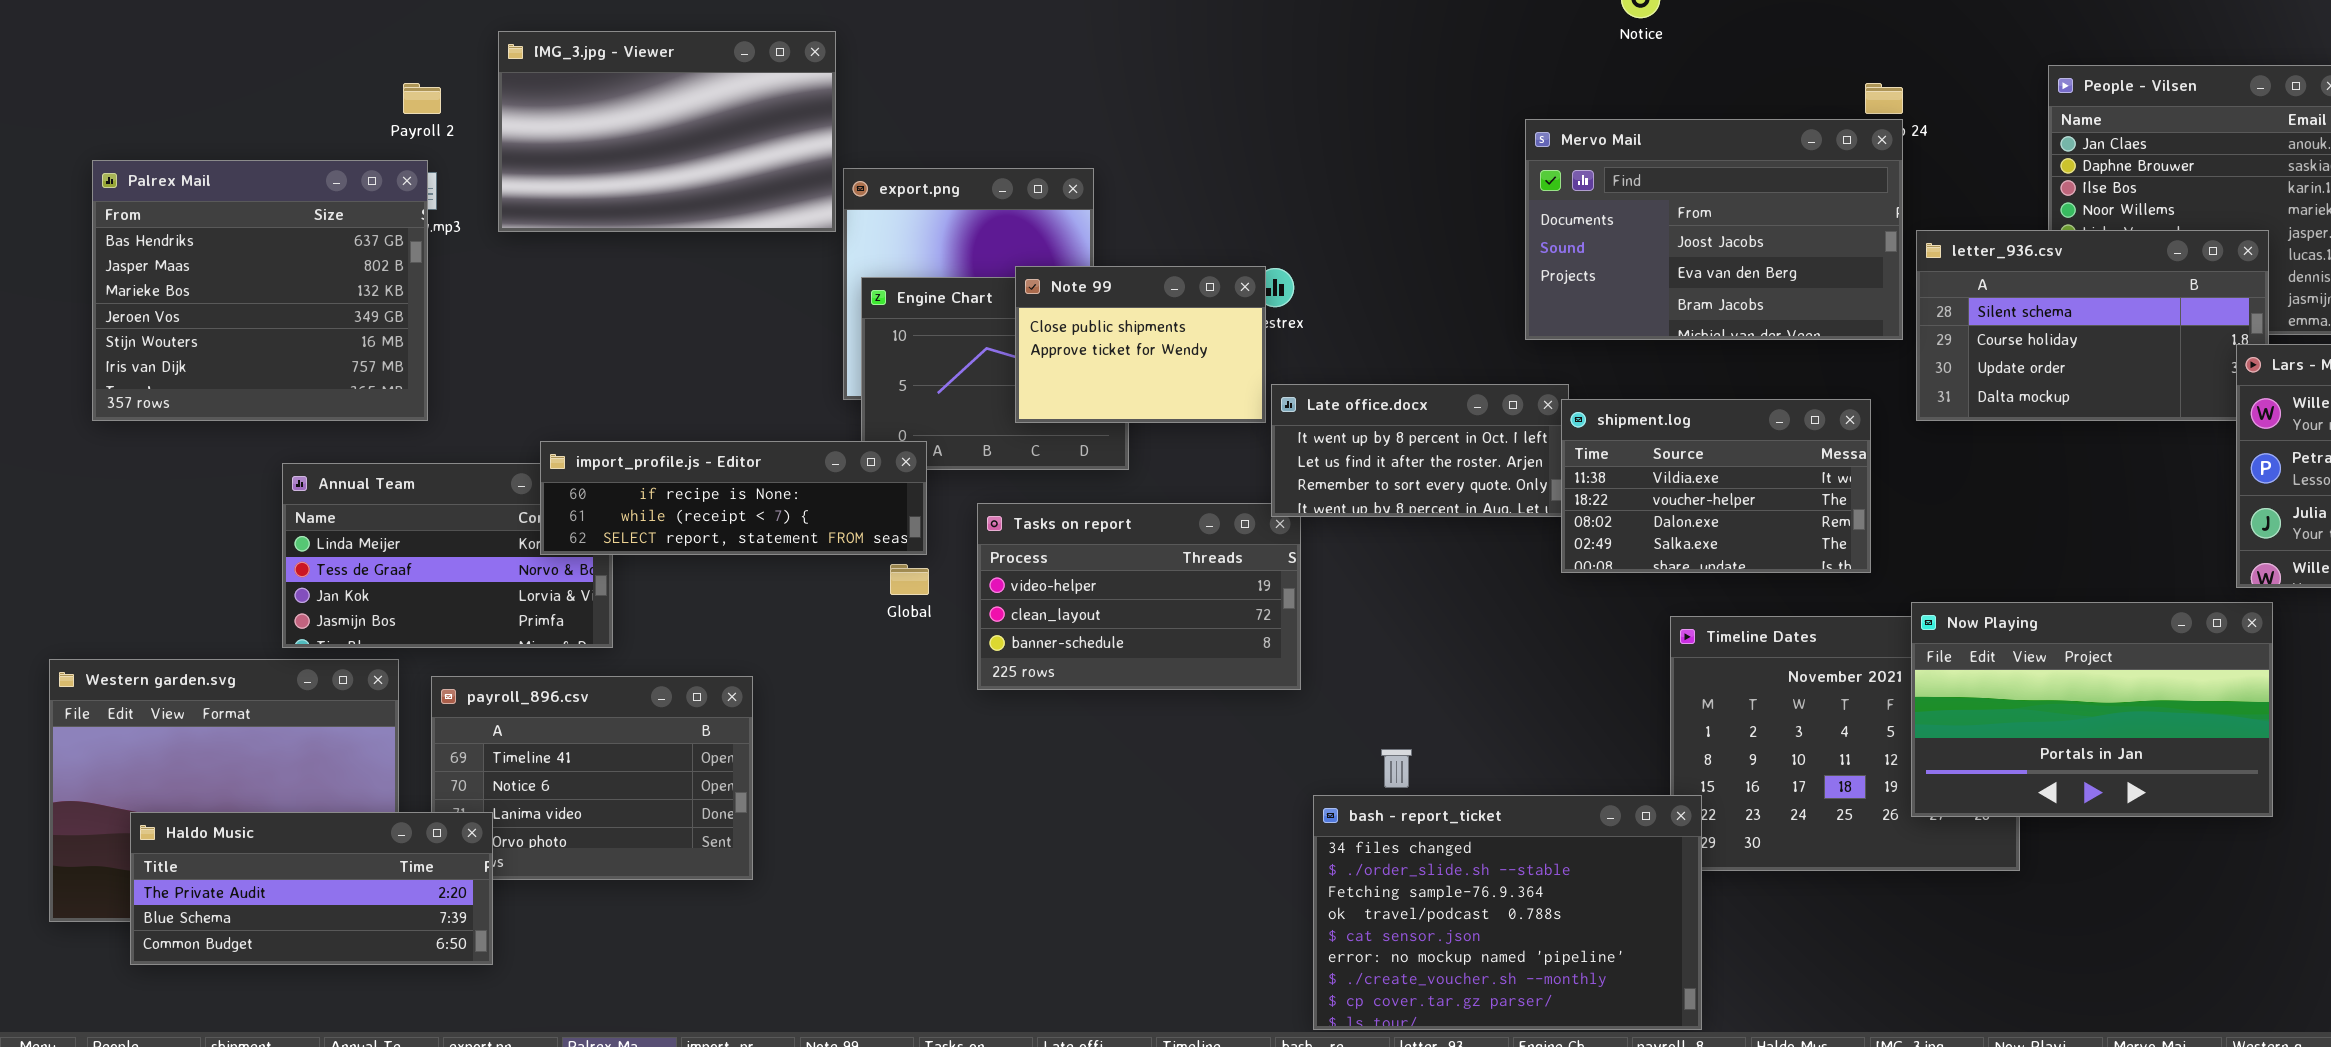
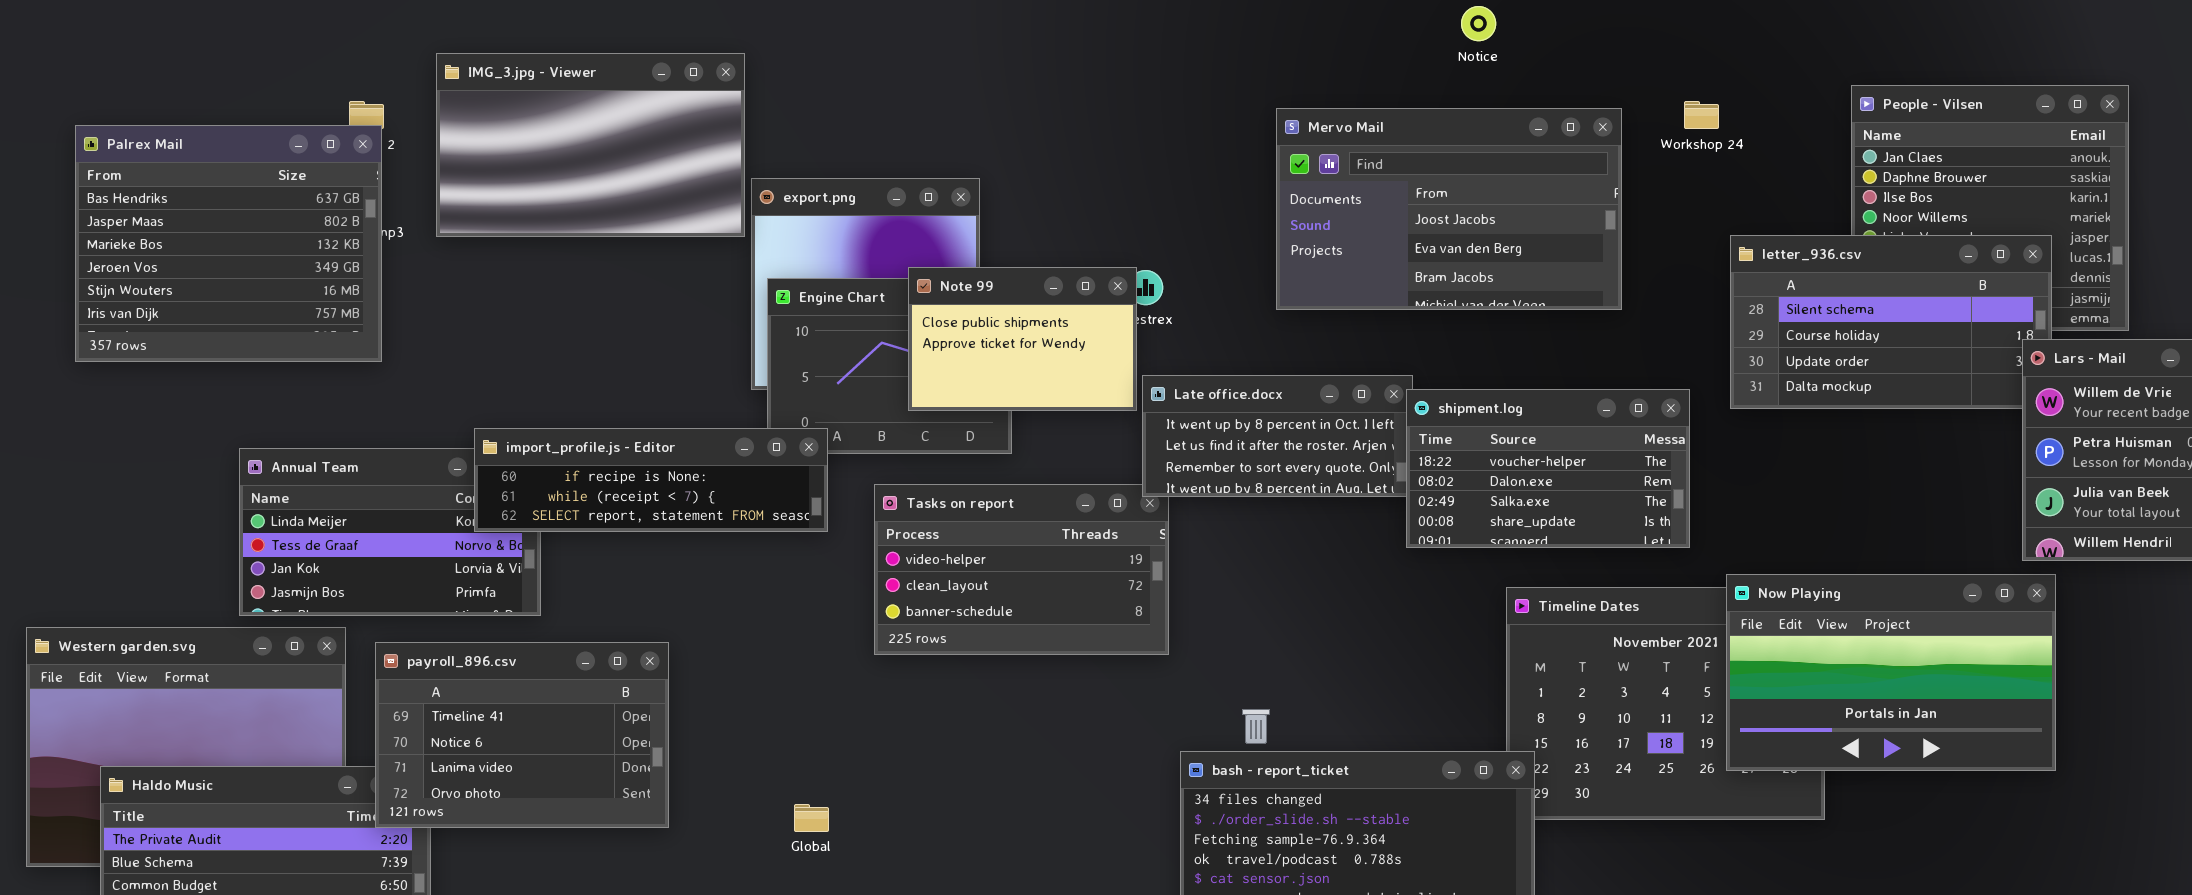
Mervo Mail: [1525,119,1903,340] -> [1276,108,1622,310], moved
Palrex Mail: [92,160,428,421] -> [75,125,382,362], moved
shipment.log: [1561,399,1871,573] -> [1406,389,1690,548], scrolled down 1 row
Global: [890,564,929,595] -> [794,804,829,832], moved
payroll_896.csv: [431,676,753,880] -> [375,642,669,828], raised

